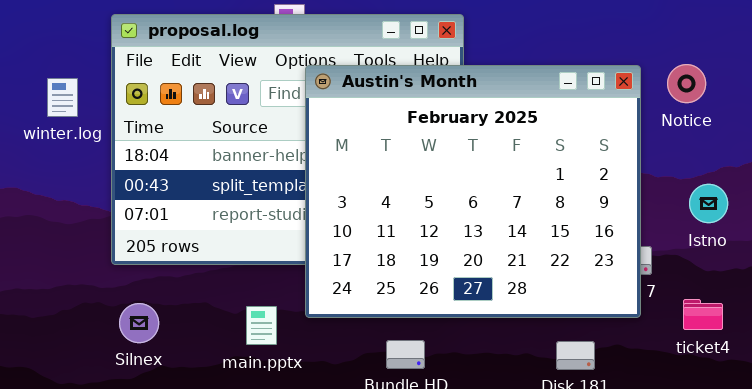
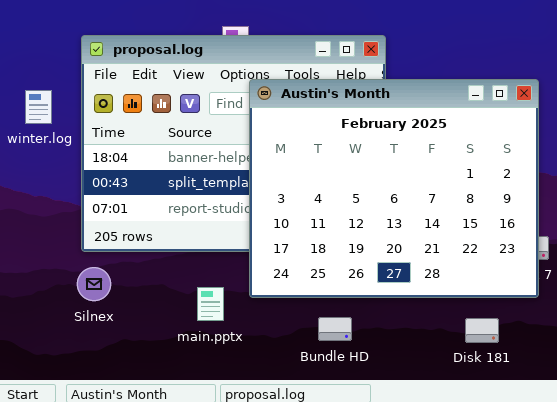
Silnex: [119,303,159,343] -> [77,267,111,301], moved

